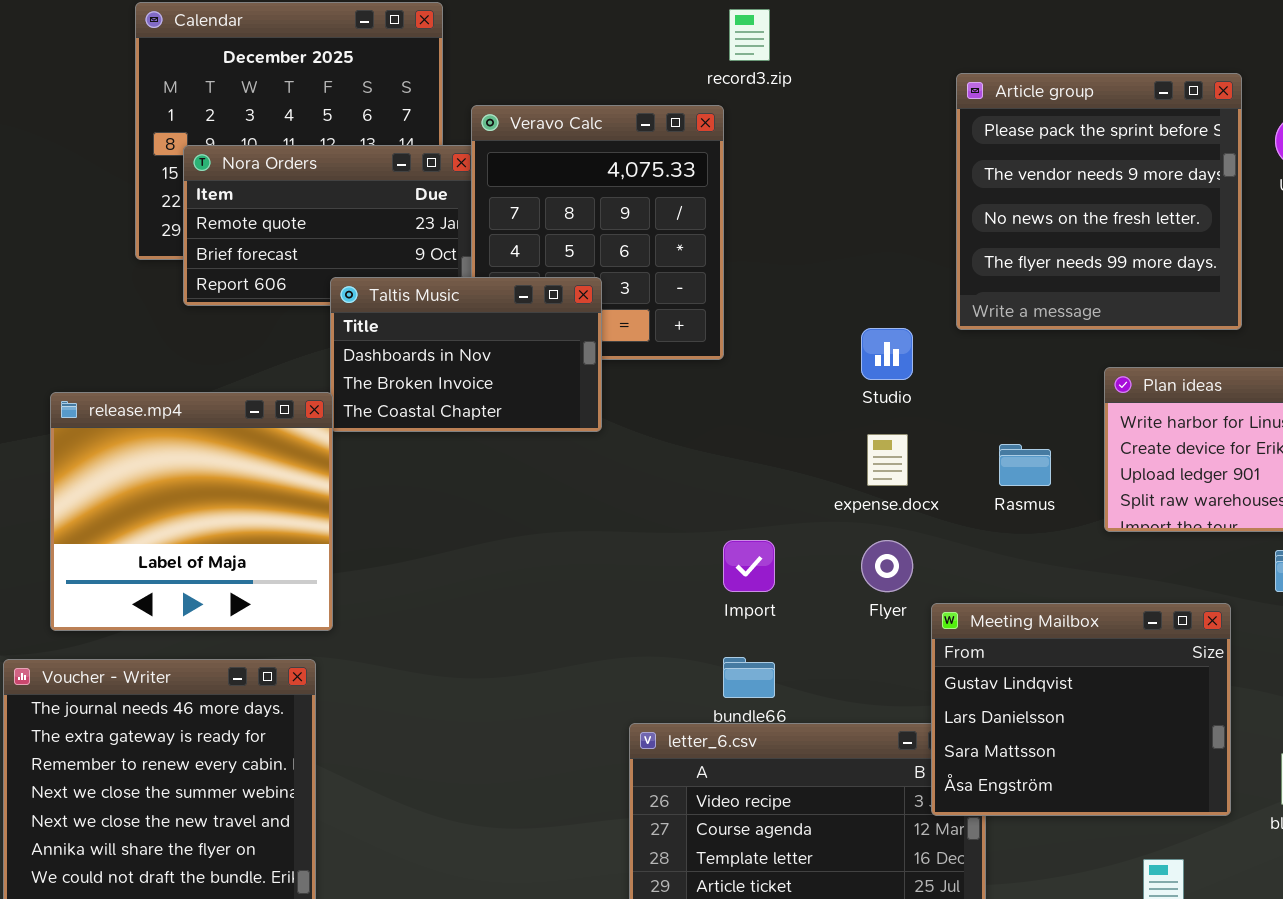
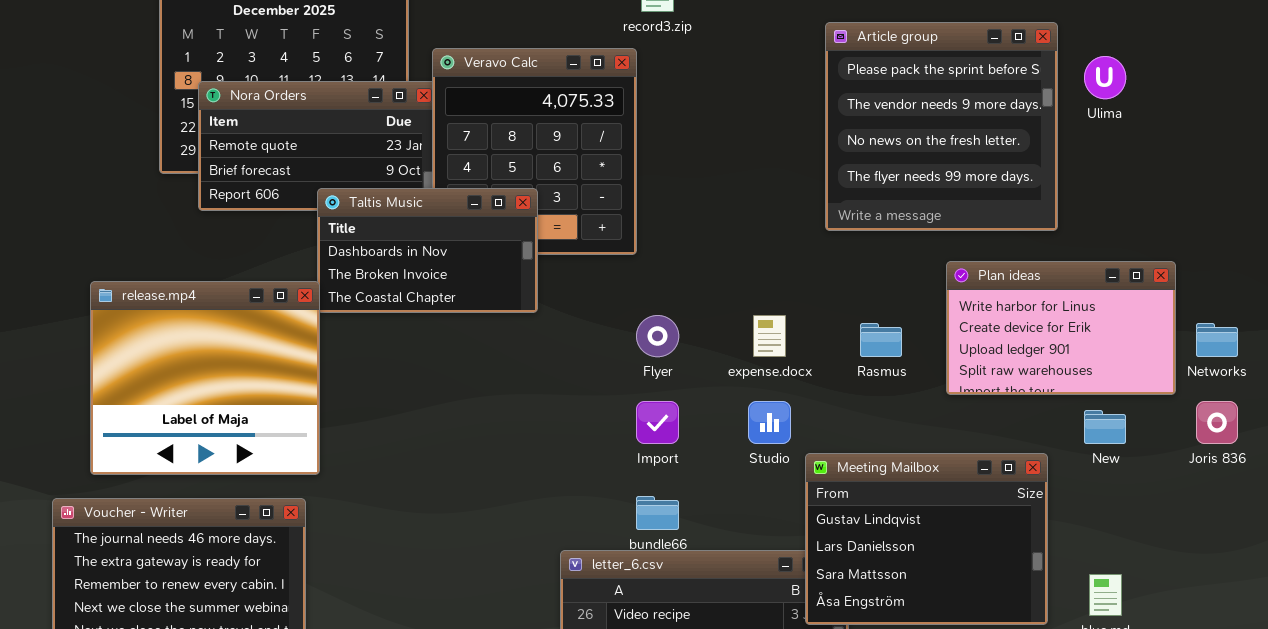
Studio: [861,328,913,380] -> [748,401,791,444], moved
Flyer: [861,540,913,592] -> [636,315,679,357], moved

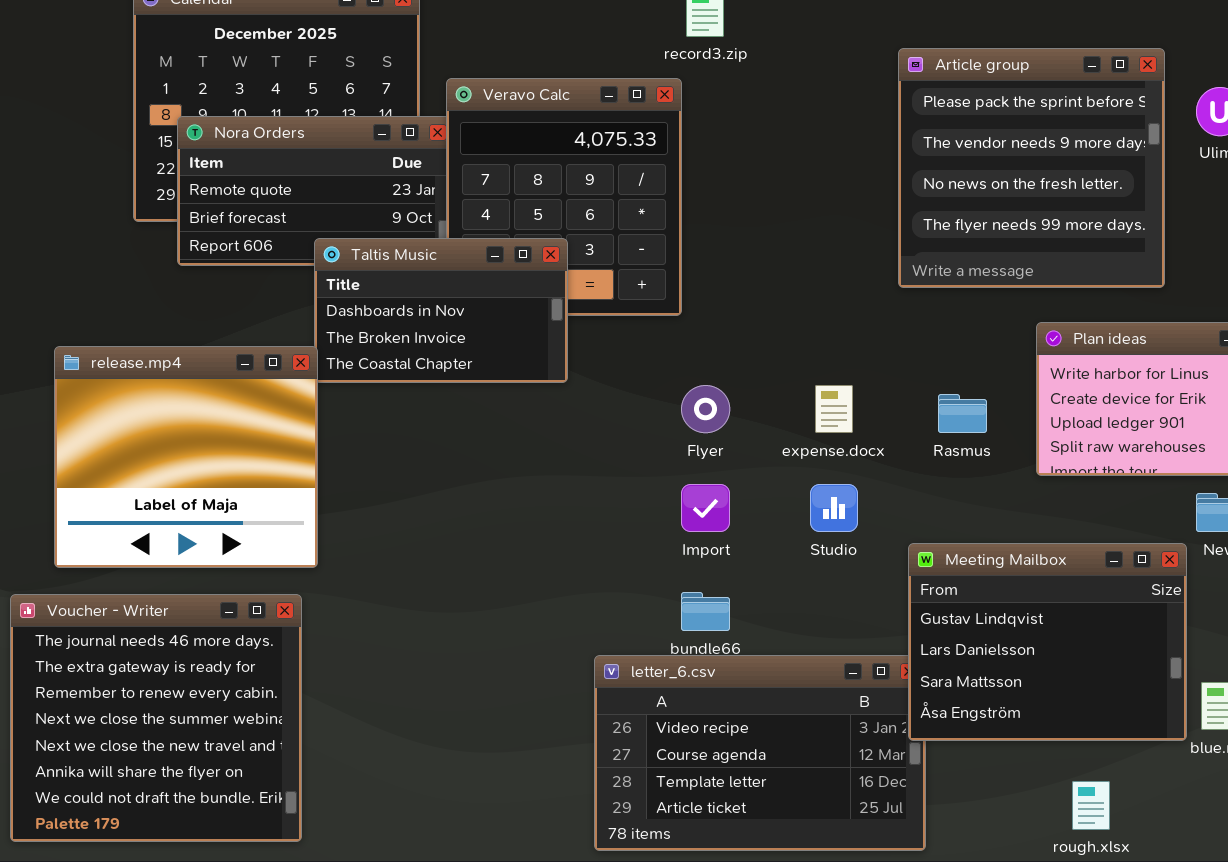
Meeting Mailbox: [805,453,1048,625] -> [908,543,1187,741], moved

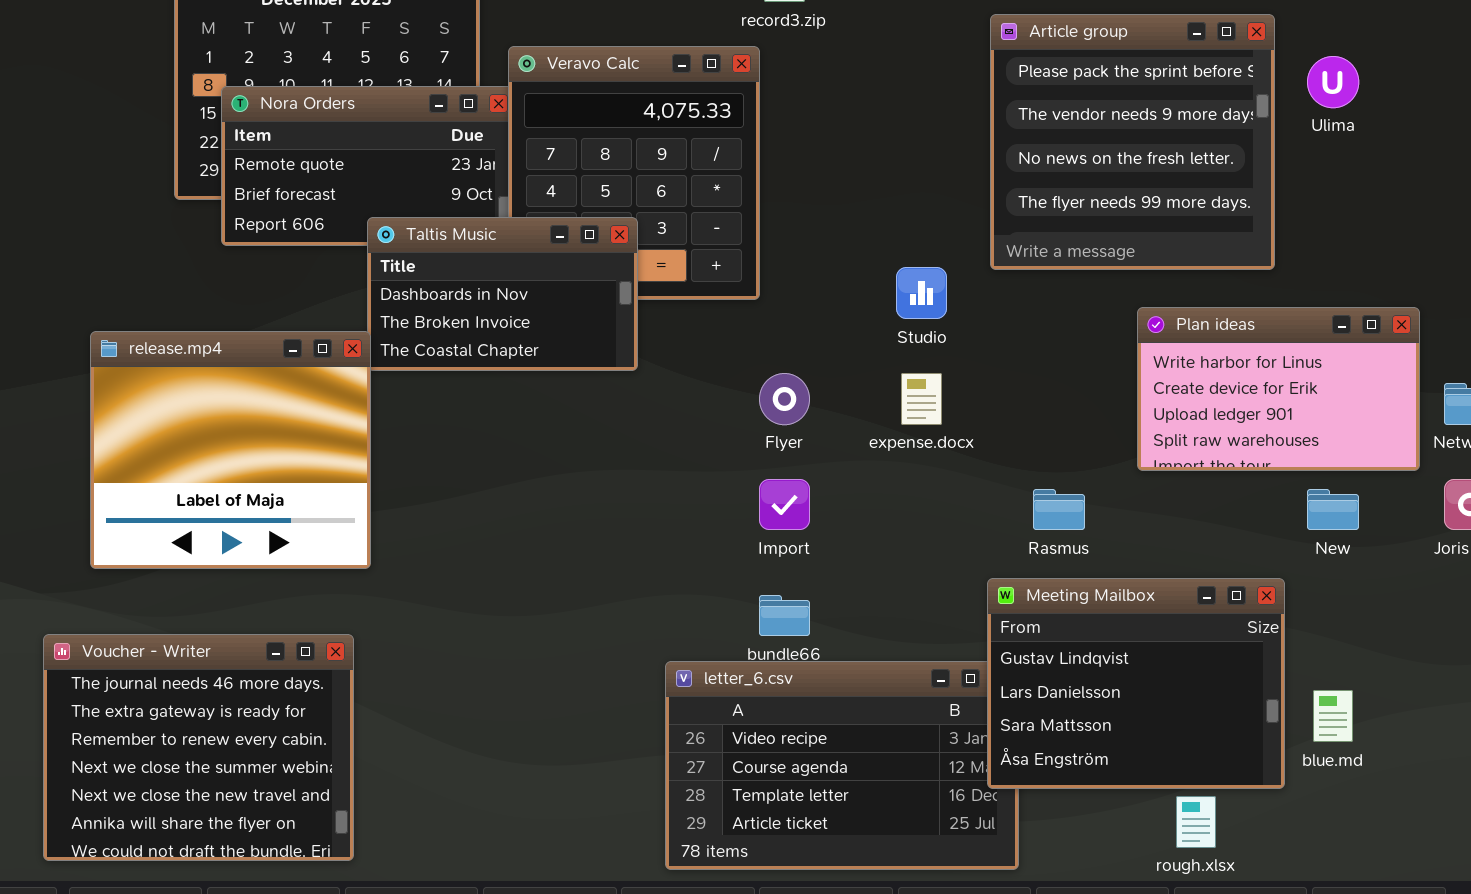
Rasmus: [938,394,987,433] -> [1033,489,1085,530], moved
Studio: [810,484,858,532] -> [896,267,947,319], moved
Meeting Mailbox: [908,543,1187,741] -> [987,578,1285,789], moved
Voucher - Writer: [10,594,302,842] -> [43,634,354,861], resized

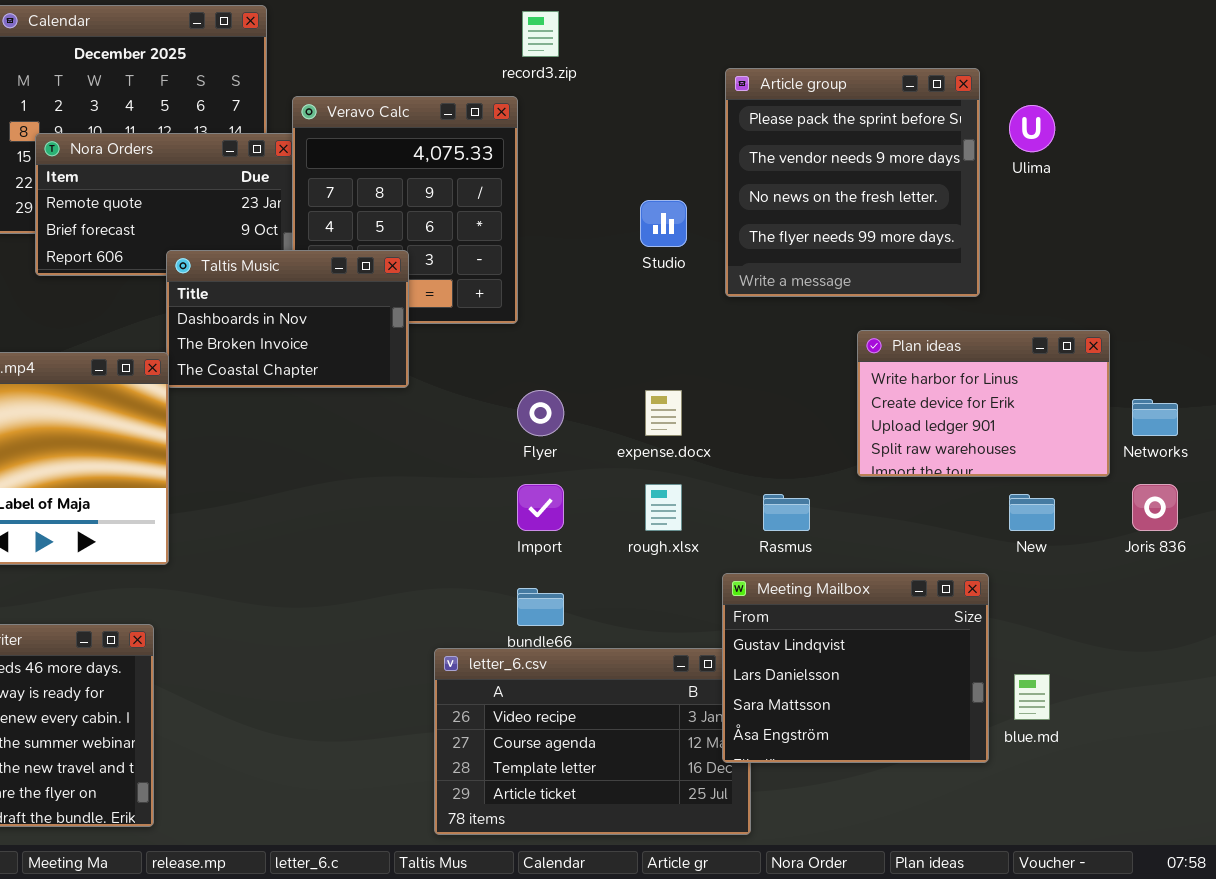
Studio: [896,267,947,319] -> [640,200,687,247], moved
rough.xlsx: [1176,796,1216,848] -> [645,484,682,531], moved

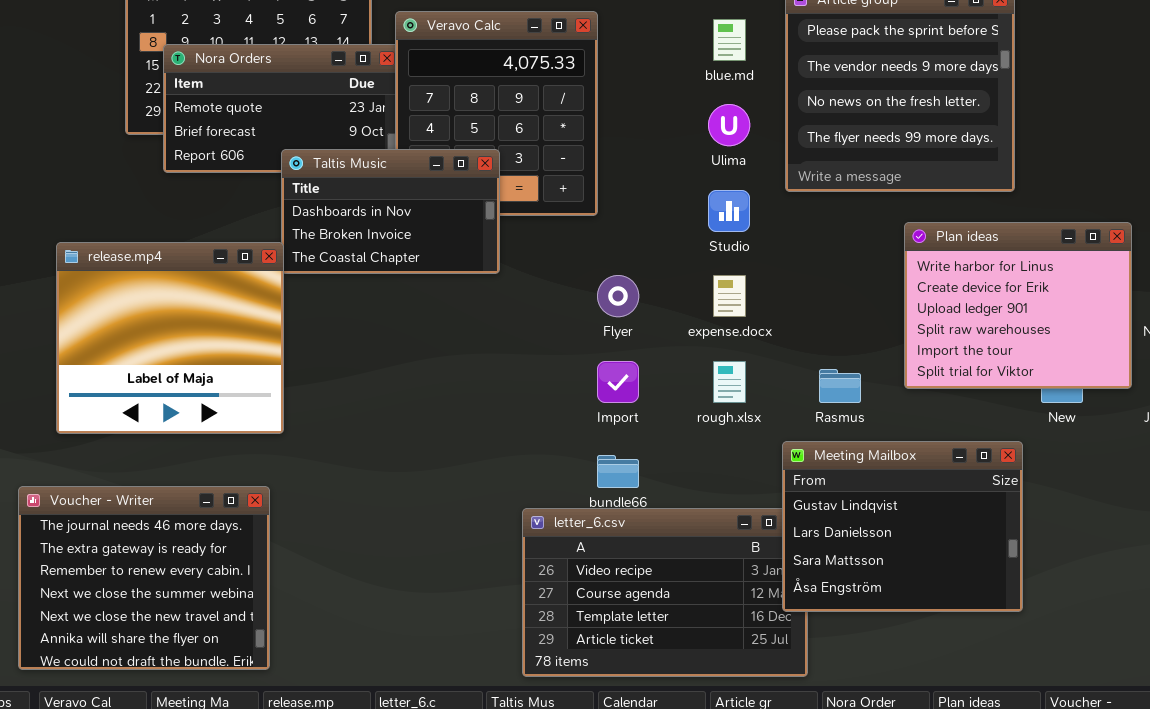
Ulima: [1009,105,1055,152] -> [708,104,750,146], moved
Studio: [640,200,687,247] -> [708,190,750,232], moved
Plan ideas: [857,330,1110,477] -> [904,222,1132,389], resized
blue.md: [1014,674,1050,720] -> [713,19,746,61], moved

